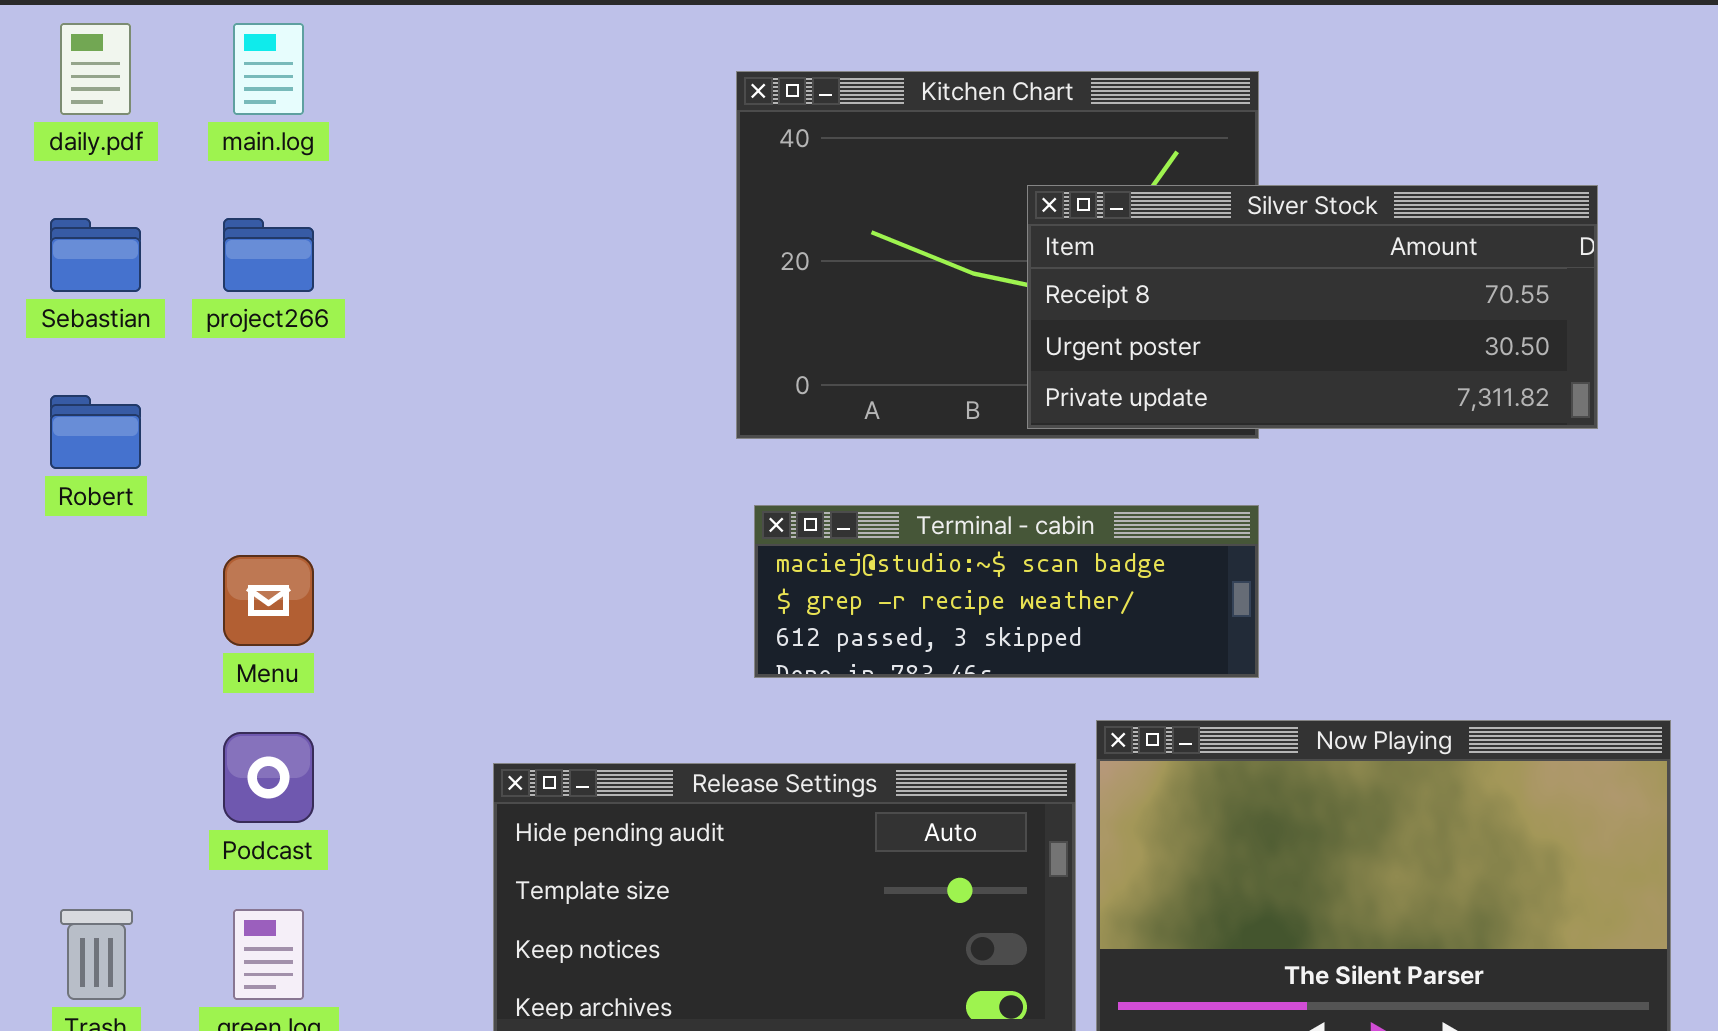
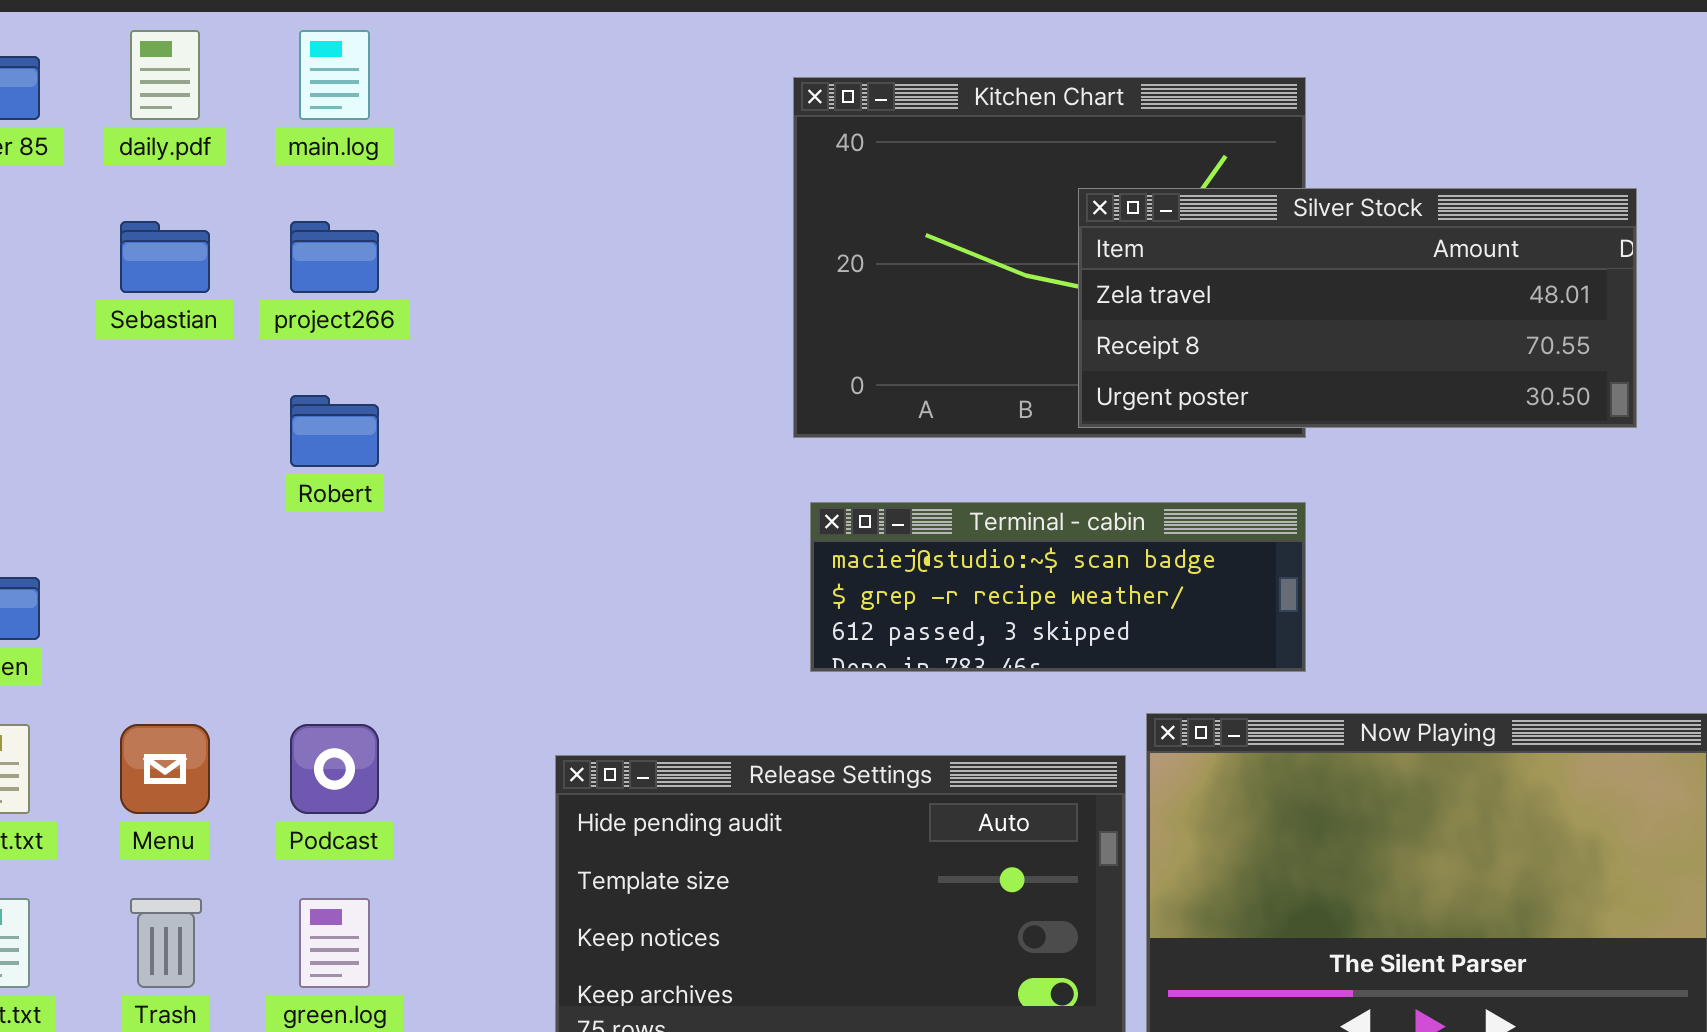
Silver Stock: [1027,185,1598,429] -> [1078,188,1637,428], scrolled up 1 row
Robert: [50,395,141,469] -> [290,395,379,467], moved
Menu: [223,555,314,646] -> [120,724,210,814], moved

